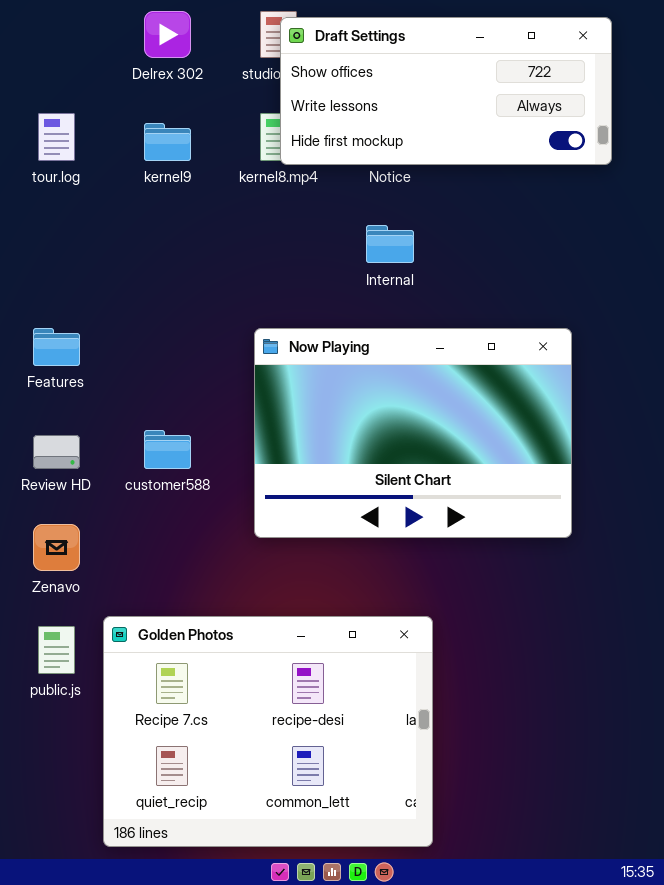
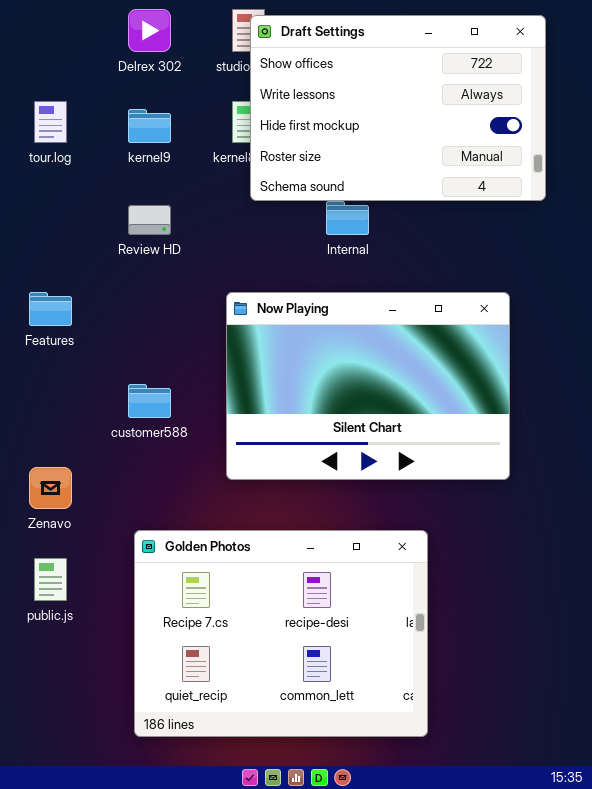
Draft Settings: [280,17,612,165] -> [250,15,546,201], resized
Review HD: [33,435,80,469] -> [128,205,171,235], moved
Golden Photos: [103,616,433,847] -> [134,530,428,737], moved

